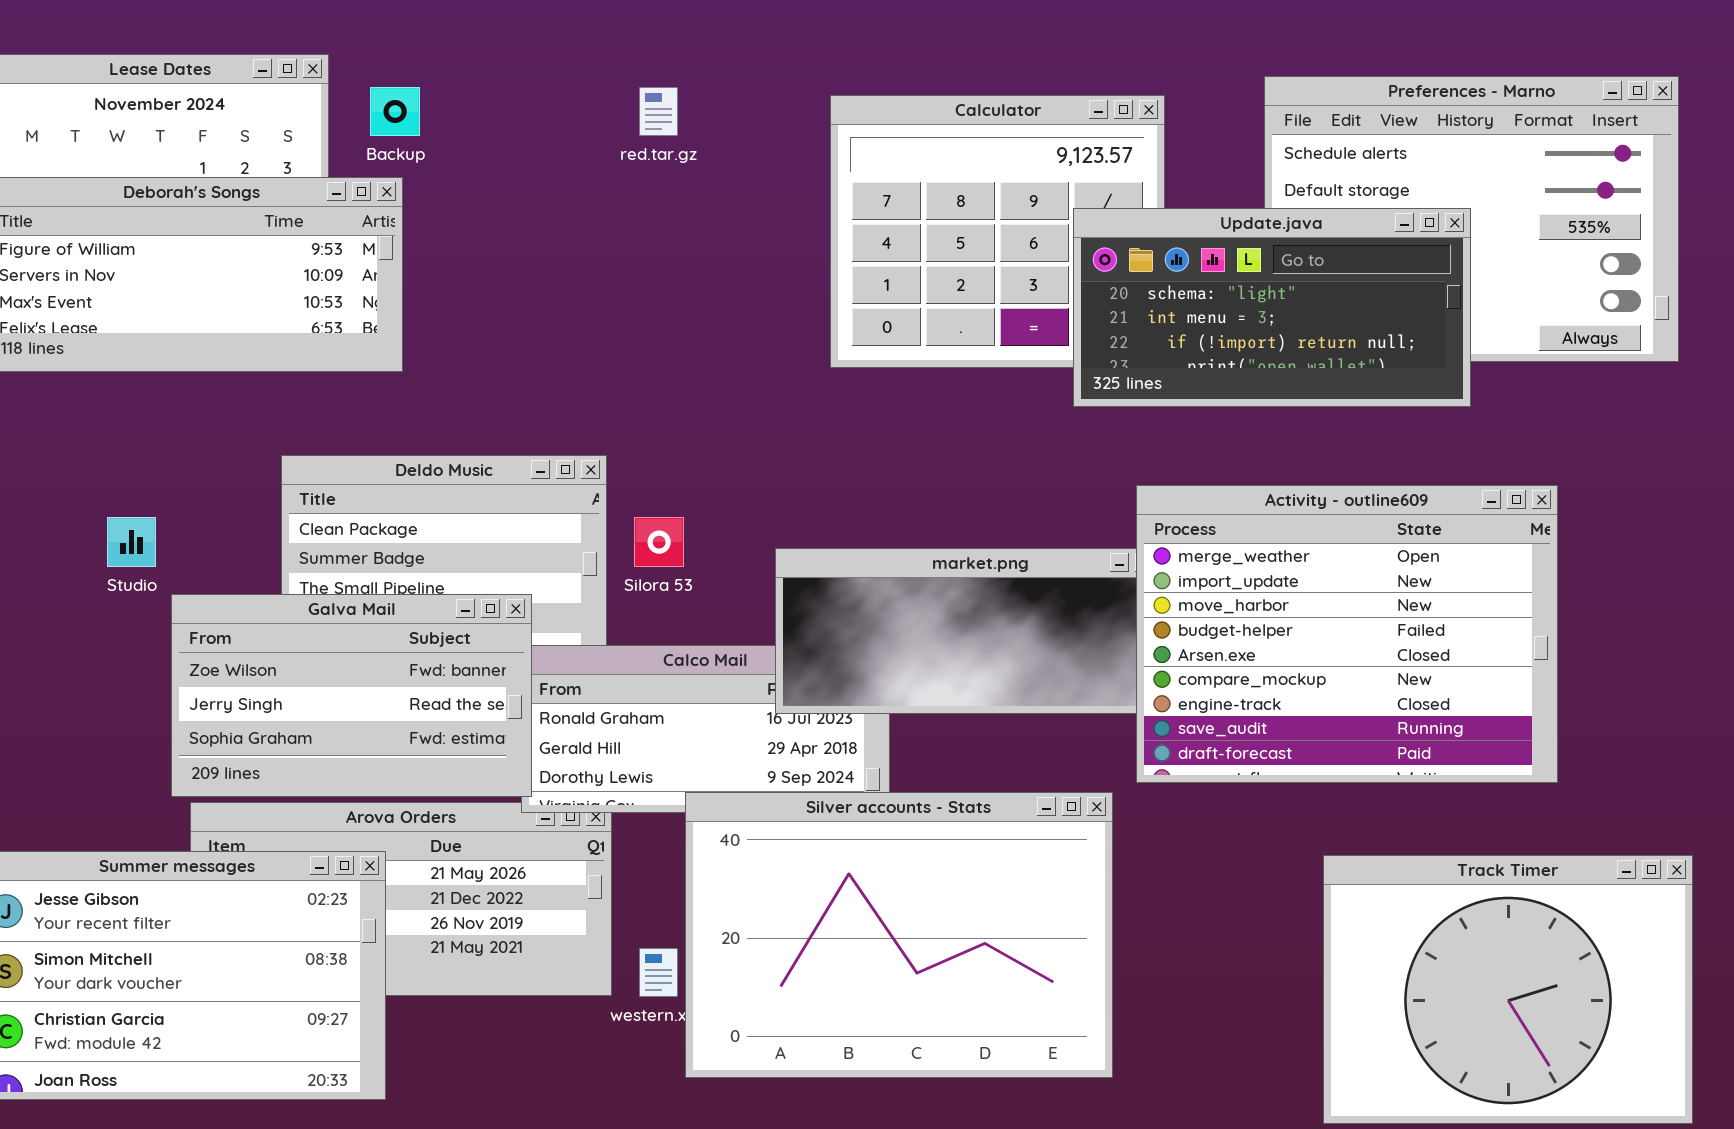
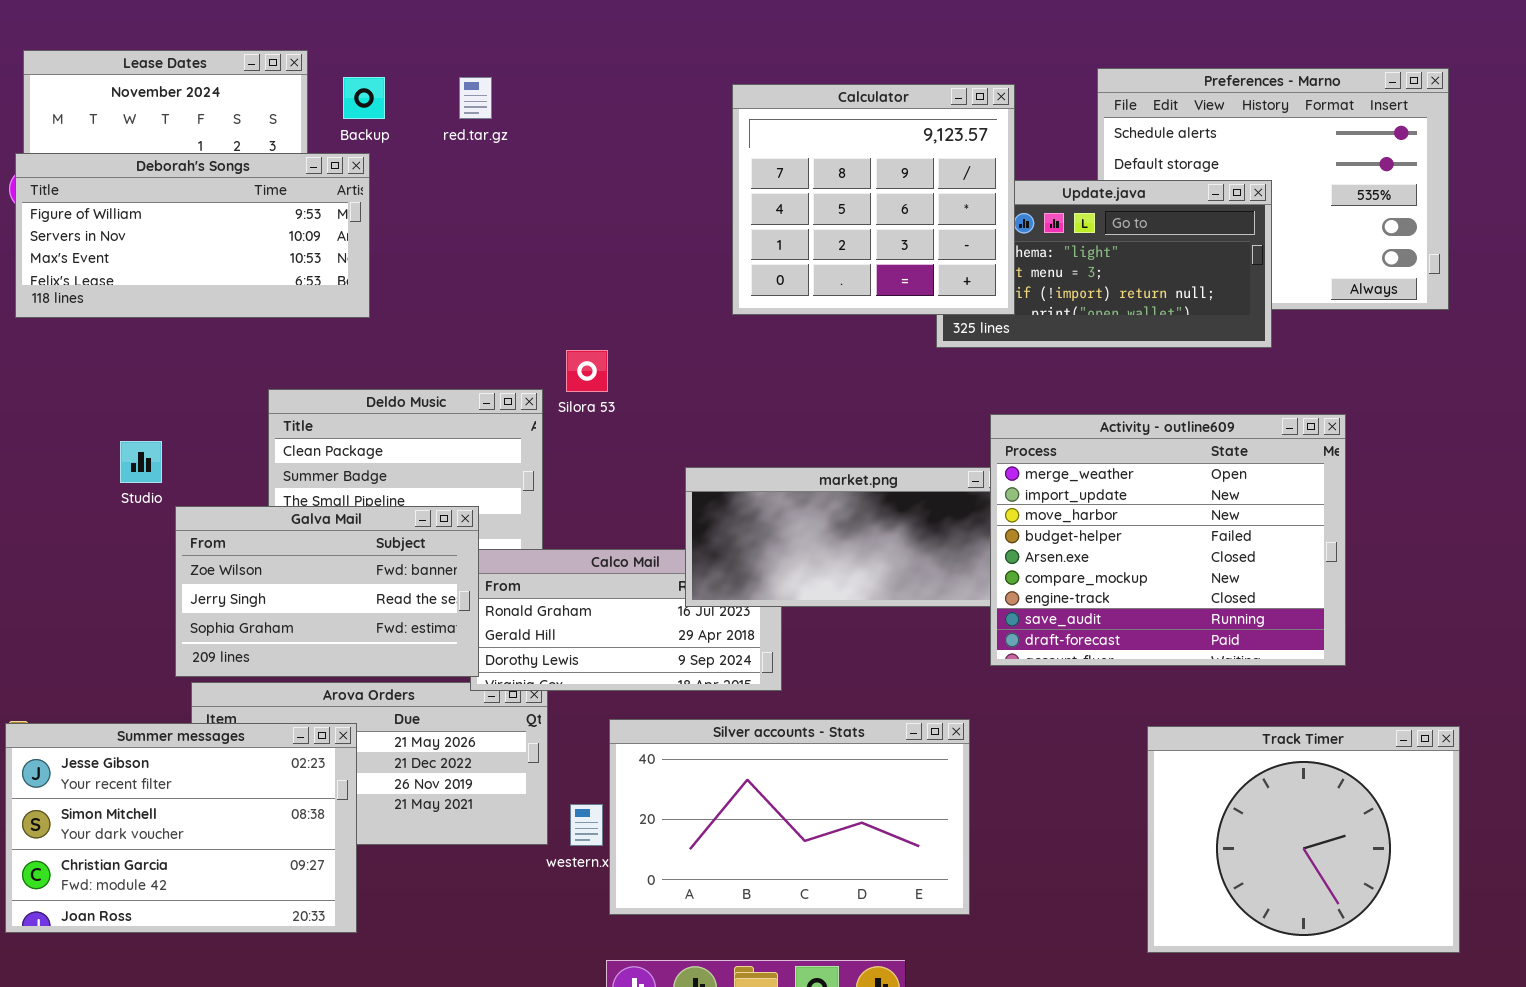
red.tar.gz: [639,87,678,136] -> [459,77,492,119], moved
Calculator: [830,95,1165,368] -> [732,84,1015,315], raised
Silora 53: [634,517,684,567] -> [566,350,608,392], moved
Silver accounts - Stats: [685,792,1113,1078] -> [609,719,970,915], resized

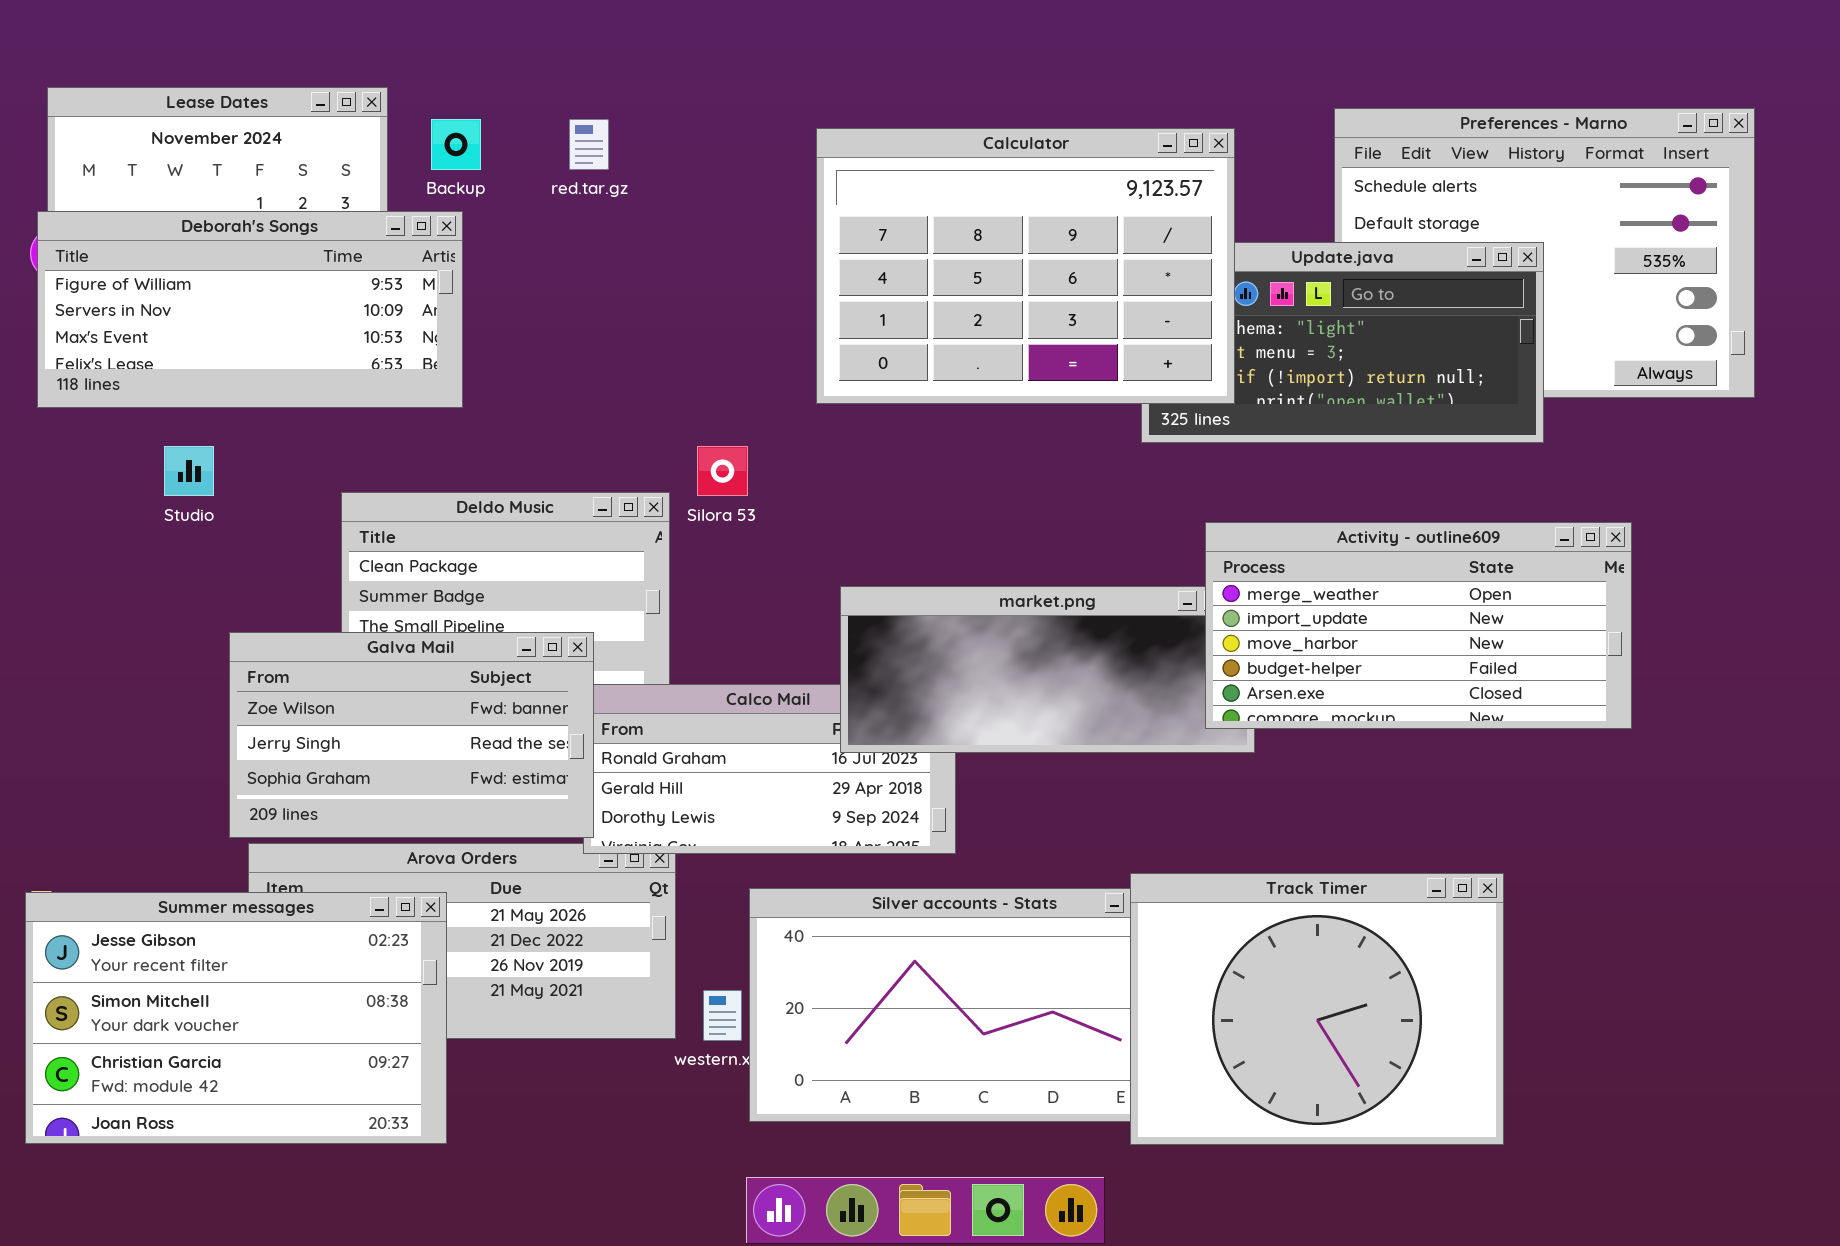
Calculator: [732,84,1015,315] -> [816,128,1235,404], resized
Activity - outline609: [990,414,1346,666] -> [1205,522,1632,729], resized
Studio: [120,441,162,483] -> [164,446,214,496], moved
Track Timer: [1147,726,1460,953] -> [1130,873,1504,1145], moved

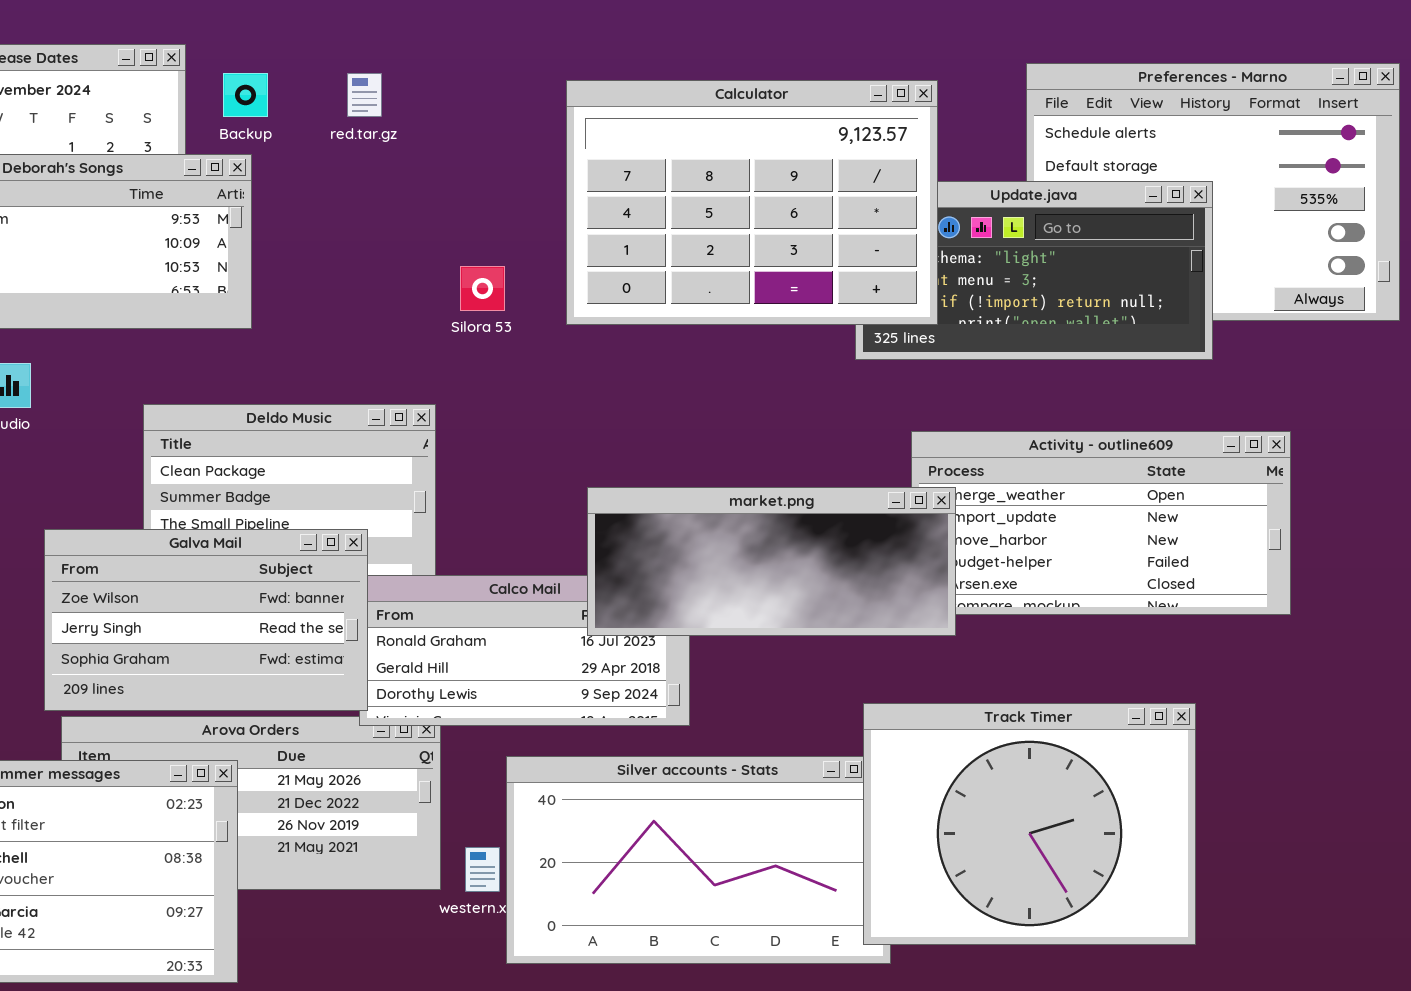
Silora 53: [697,446,748,496] -> [460,266,505,311], moved
market.png: [840,586,1255,753] -> [587,487,956,636], raised
Track Timer: [1130,873,1504,1145] -> [863,703,1196,945], moved

